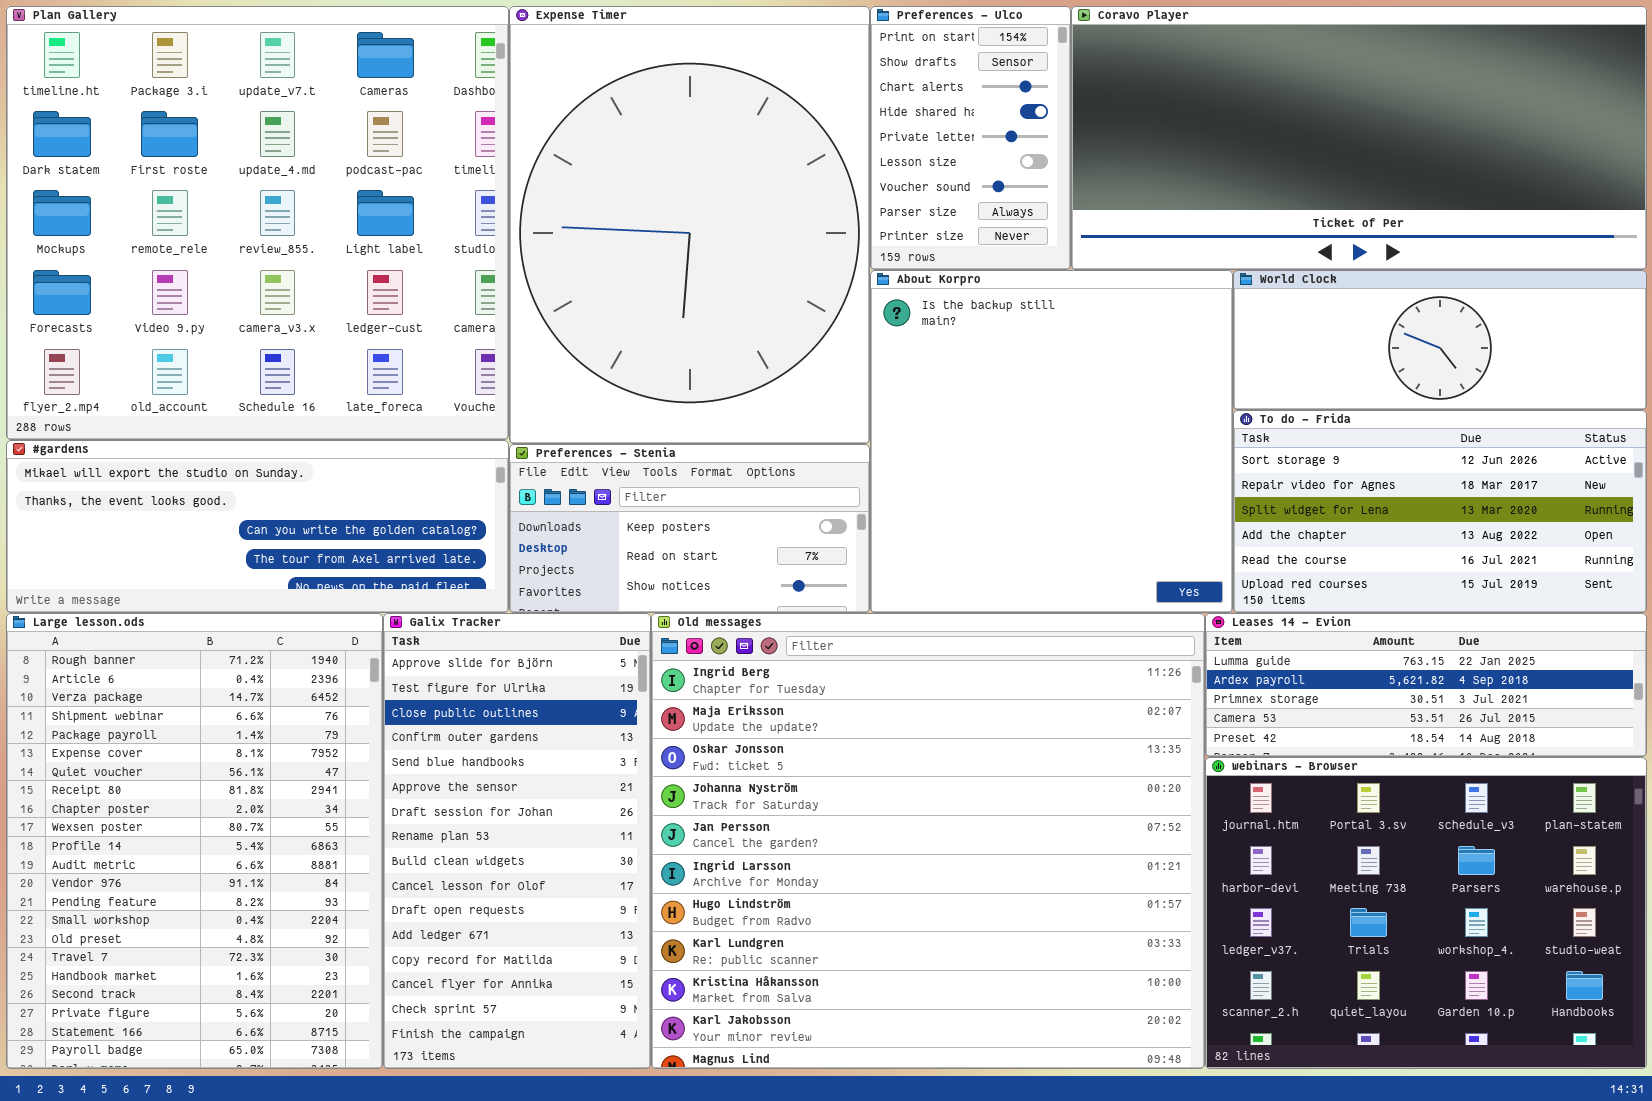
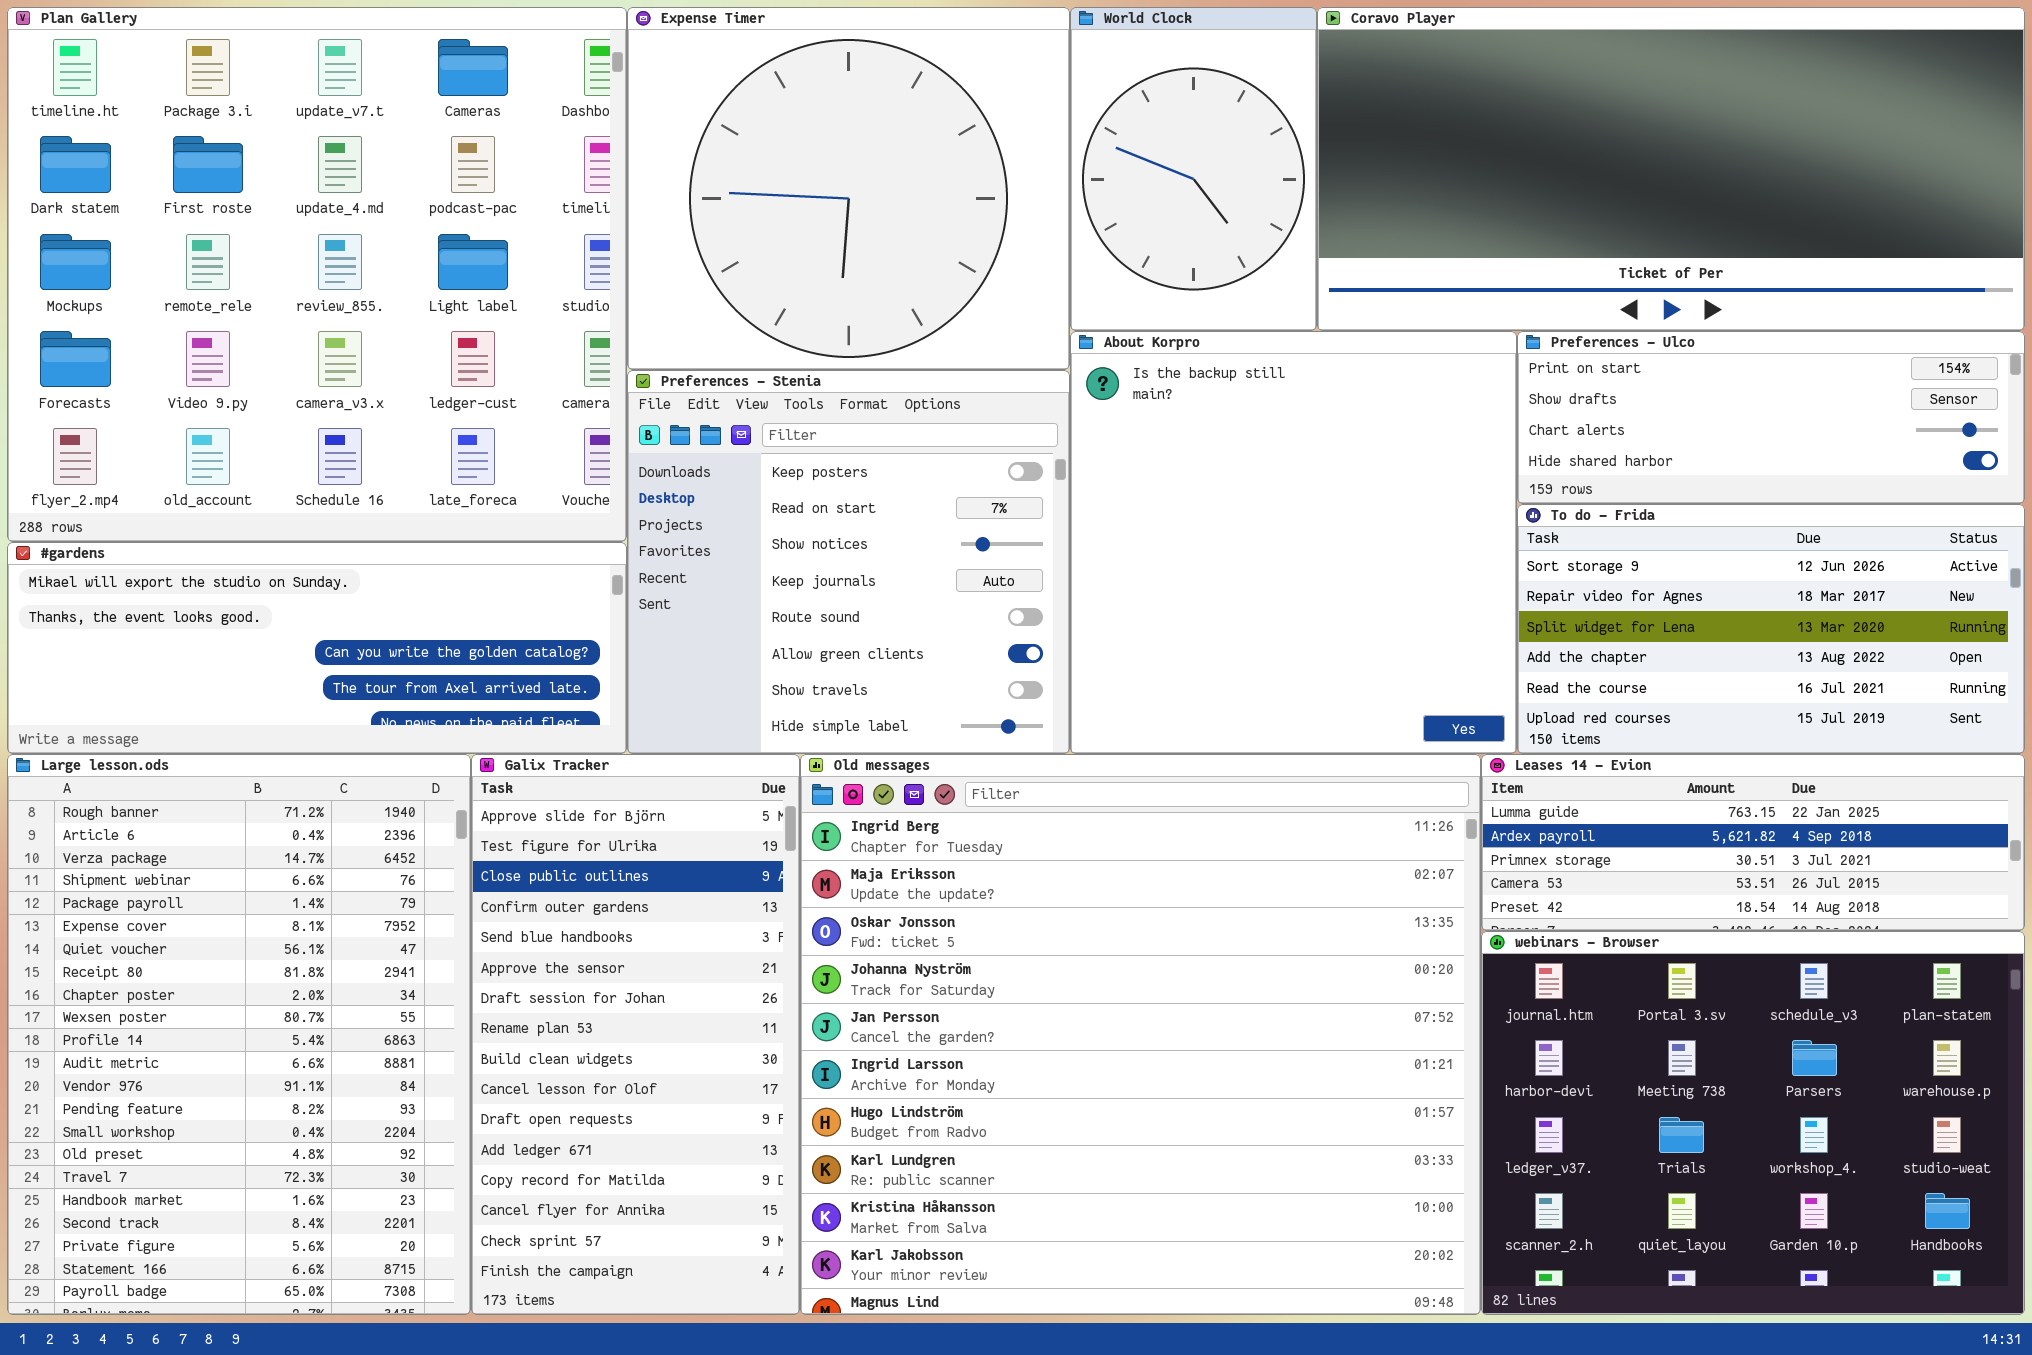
Expense Timer: [509,6,870,444] -> [627,7,1070,370], resized
Preferences - Ulco: [870,6,1071,270] -> [1517,331,2025,504], moved, resized
World Clock: [1233,270,1647,410] -> [1070,7,1317,331], moved, resized
Preferences - Stenia: [509,444,870,613] -> [627,370,1070,754], resized

